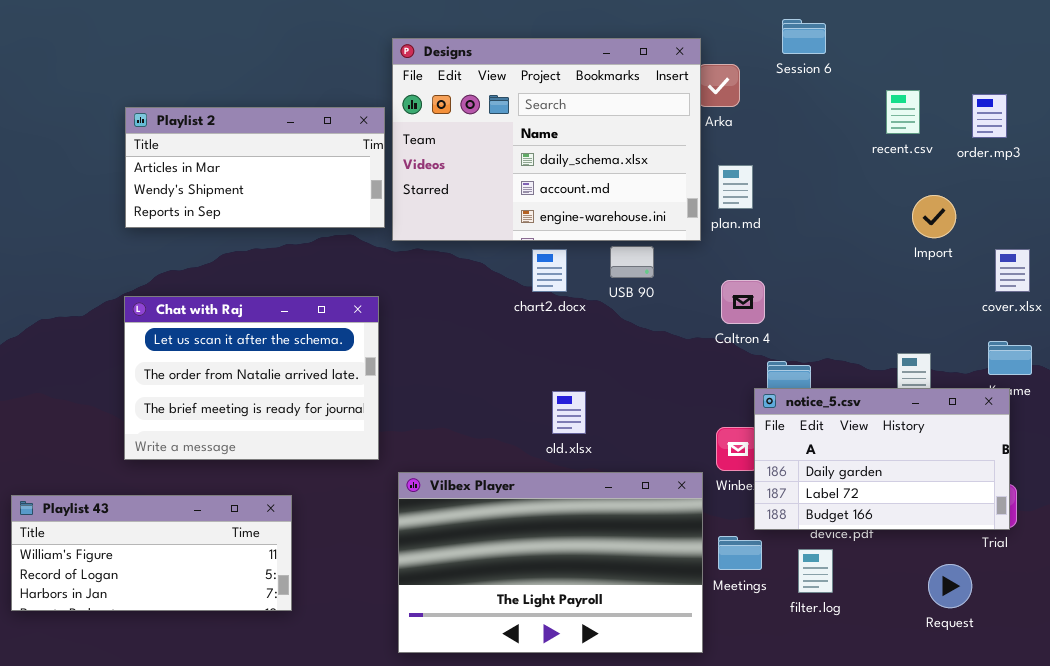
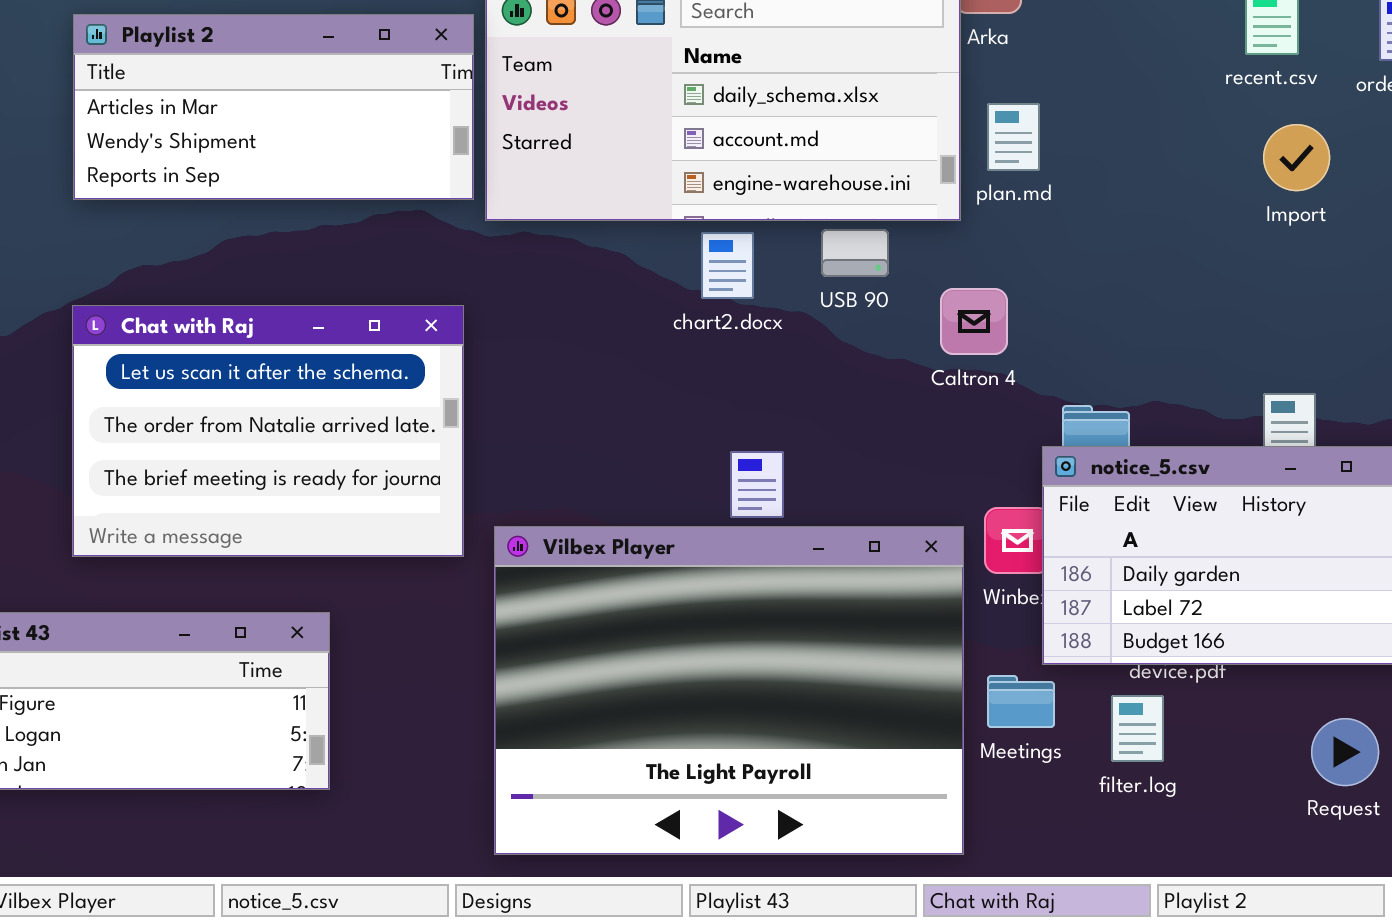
Import: [912,195,956,238] -> [1263,124,1330,191], moved
Caltron 4: [721,280,765,324] -> [940,288,1008,355], moved
Vilbex Player: [398,472,703,653] -> [494,526,964,855], resized

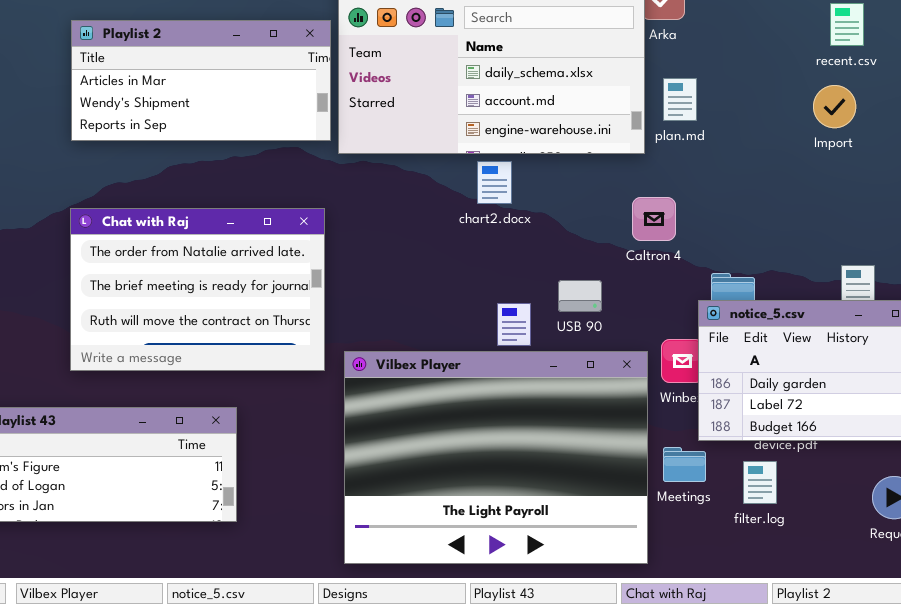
Import: [1263,124,1330,191] -> [813,85,856,128], moved
USB 90: [821,229,889,277] -> [558,280,602,312], moved
Chat with Raj: [72,305,464,557] -> [70,208,325,371], scrolled down 1 row

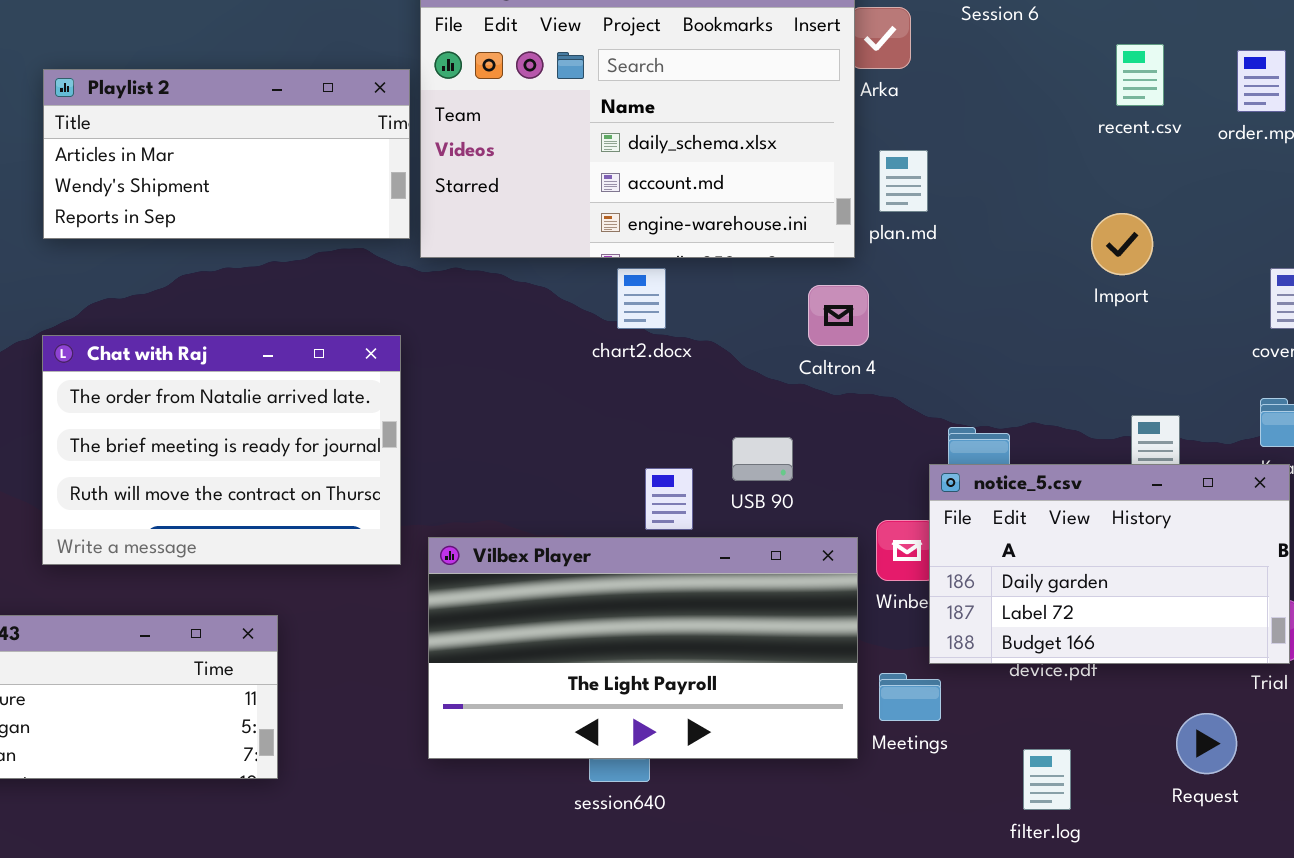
Import: [813,85,856,128] -> [1091,213,1153,275], moved
Caltron 4: [632,197,676,241] -> [808,285,869,346], moved
Vilbex Player: [344,351,648,564] -> [428,537,858,759], resized
filter.log: [743,461,777,504] -> [1023,749,1071,810], moved

